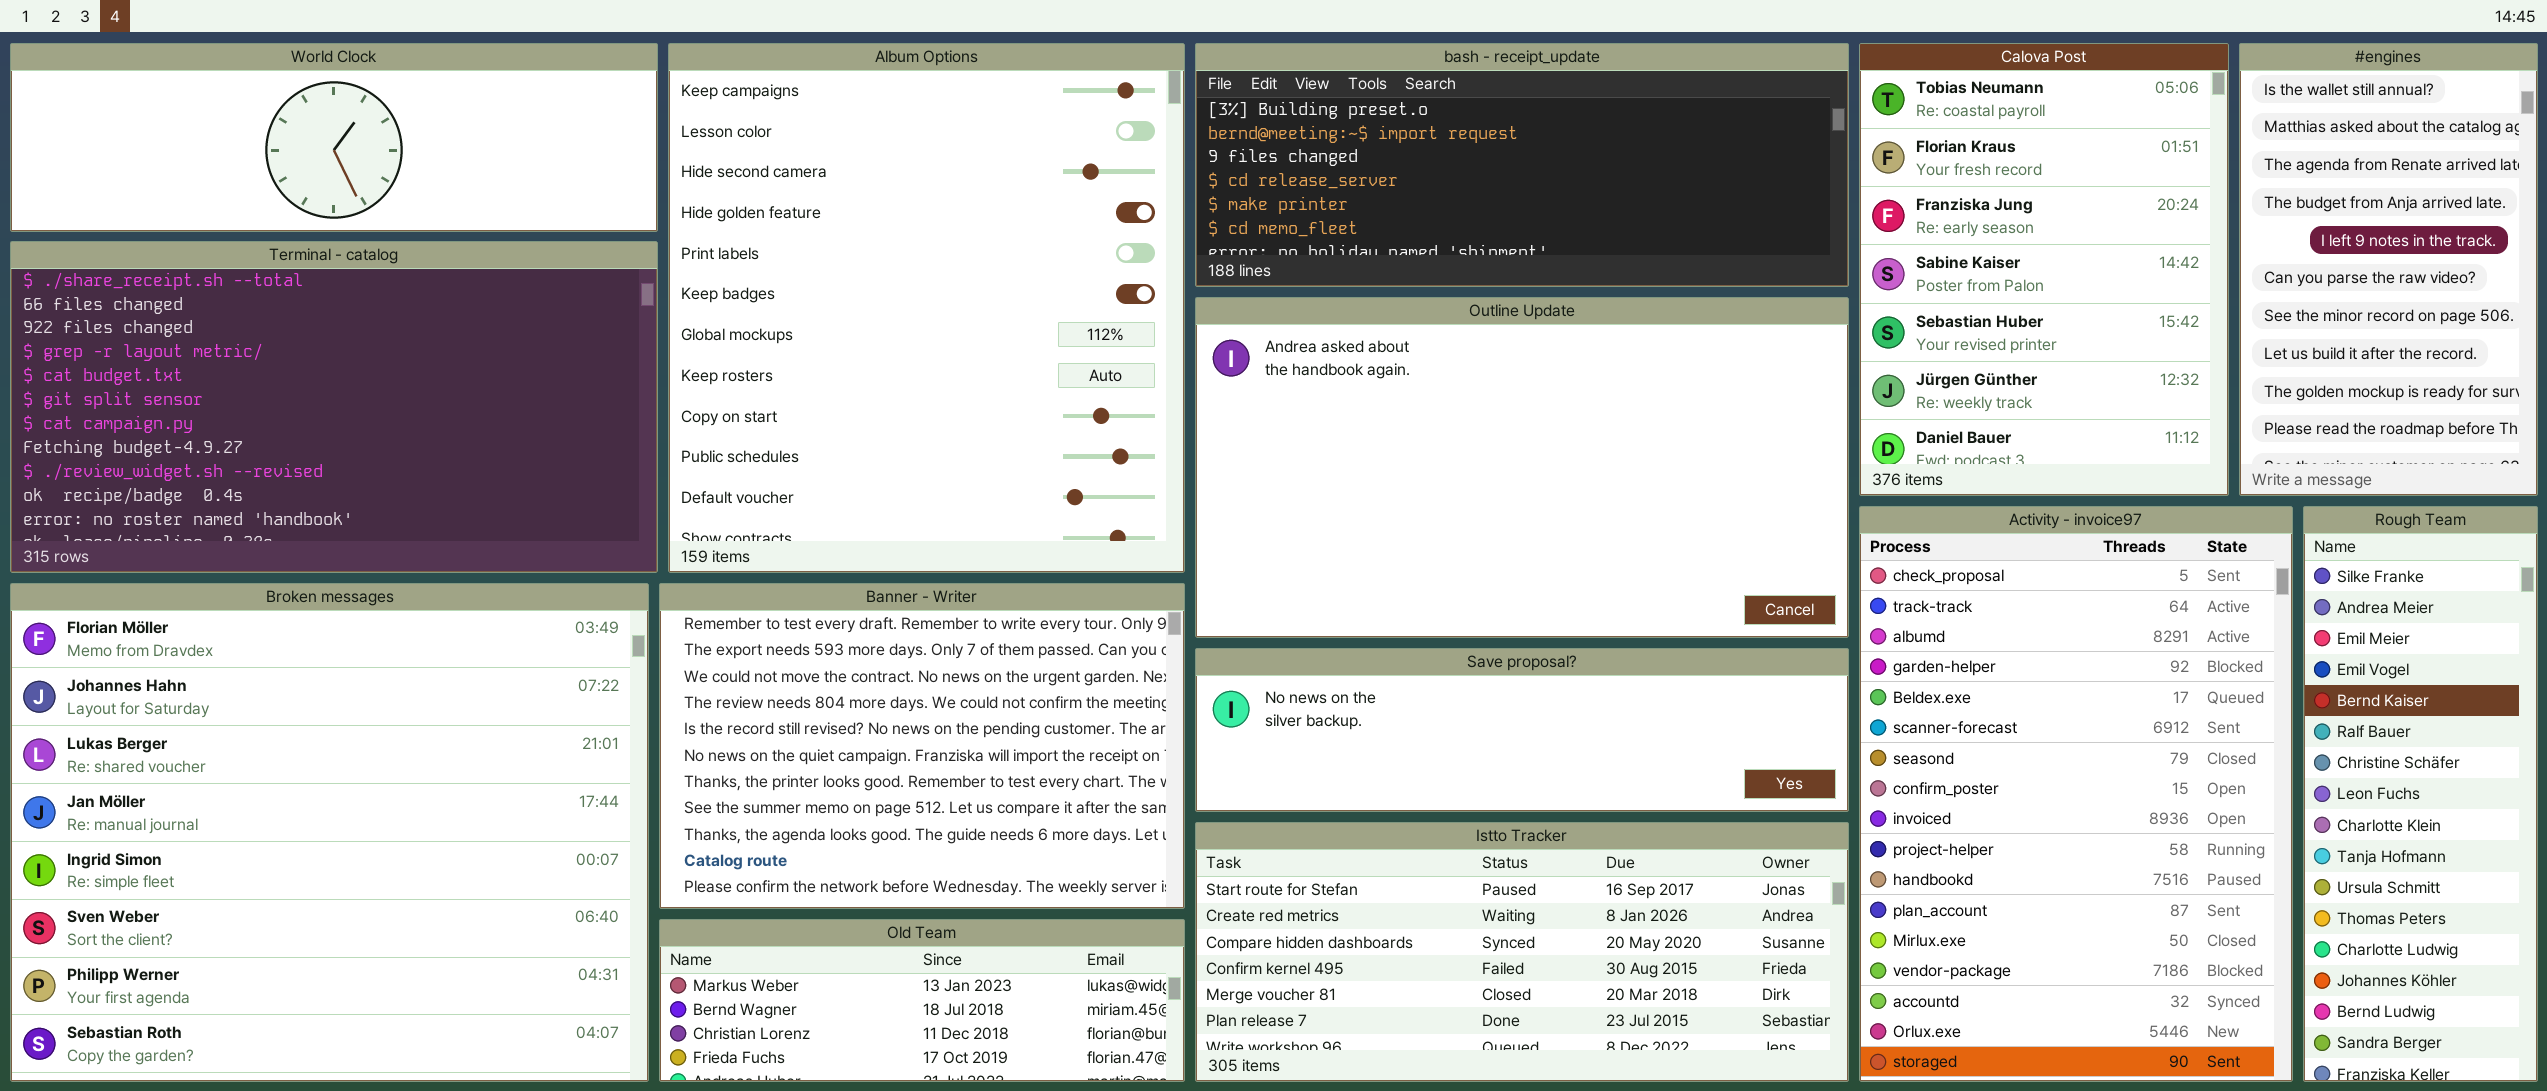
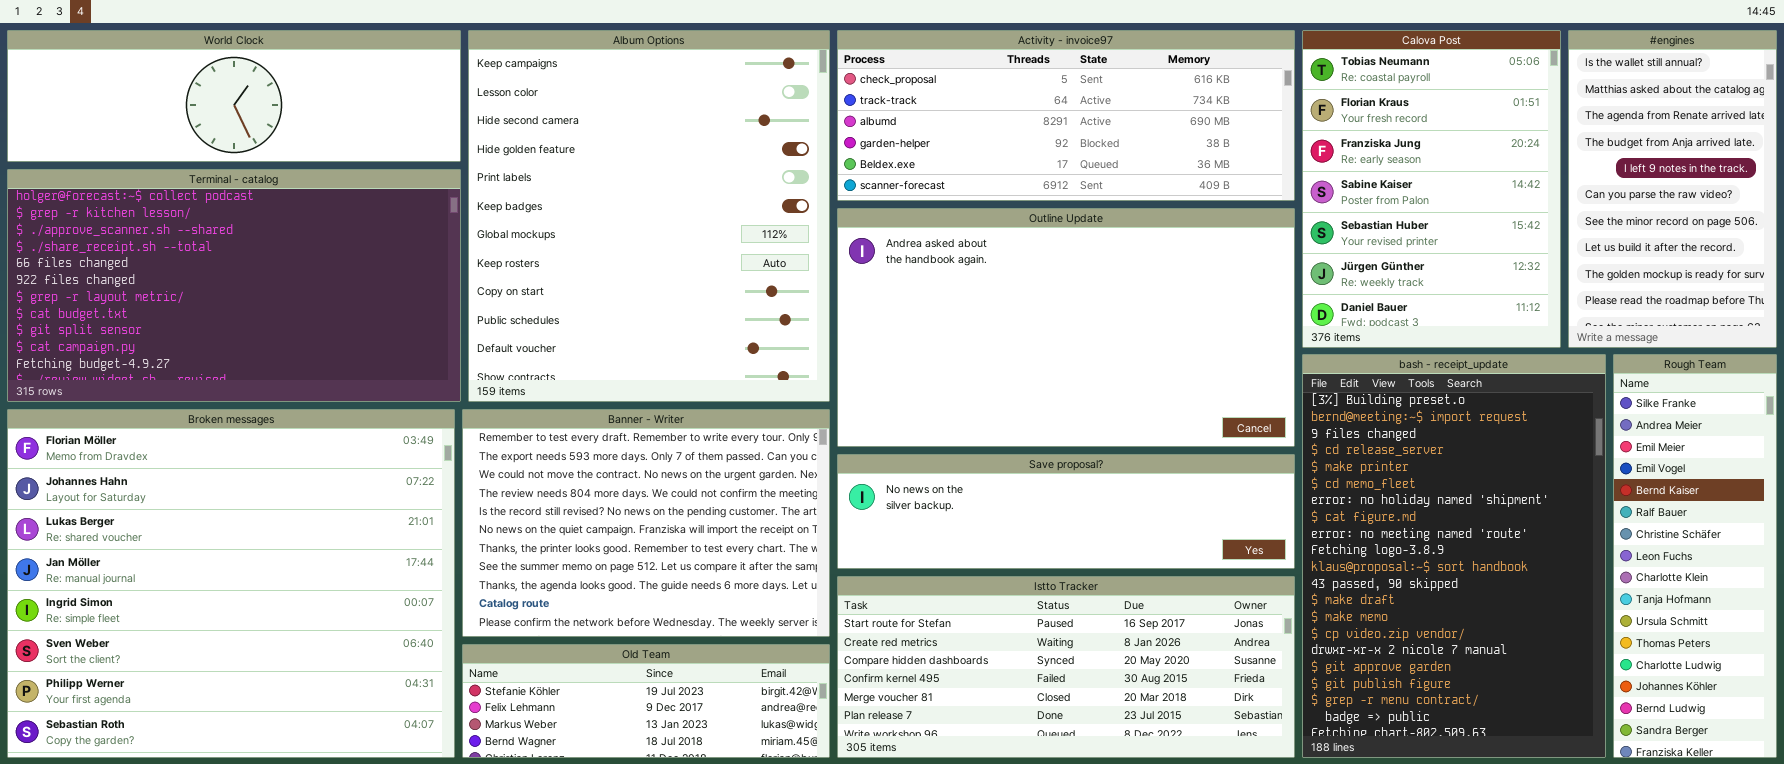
bash - receipt_update: [1195,43,1849,287] -> [1302,354,1606,758], moved, resized
Terminal - catalog: [10,241,658,573] -> [7,169,461,402], scrolled up 3 rows
Activity - invoice97: [1859,506,2293,1082] -> [837,30,1295,201], moved, resized
Old Team: [659,919,1185,1082] -> [462,644,830,758], scrolled up 2 rows

